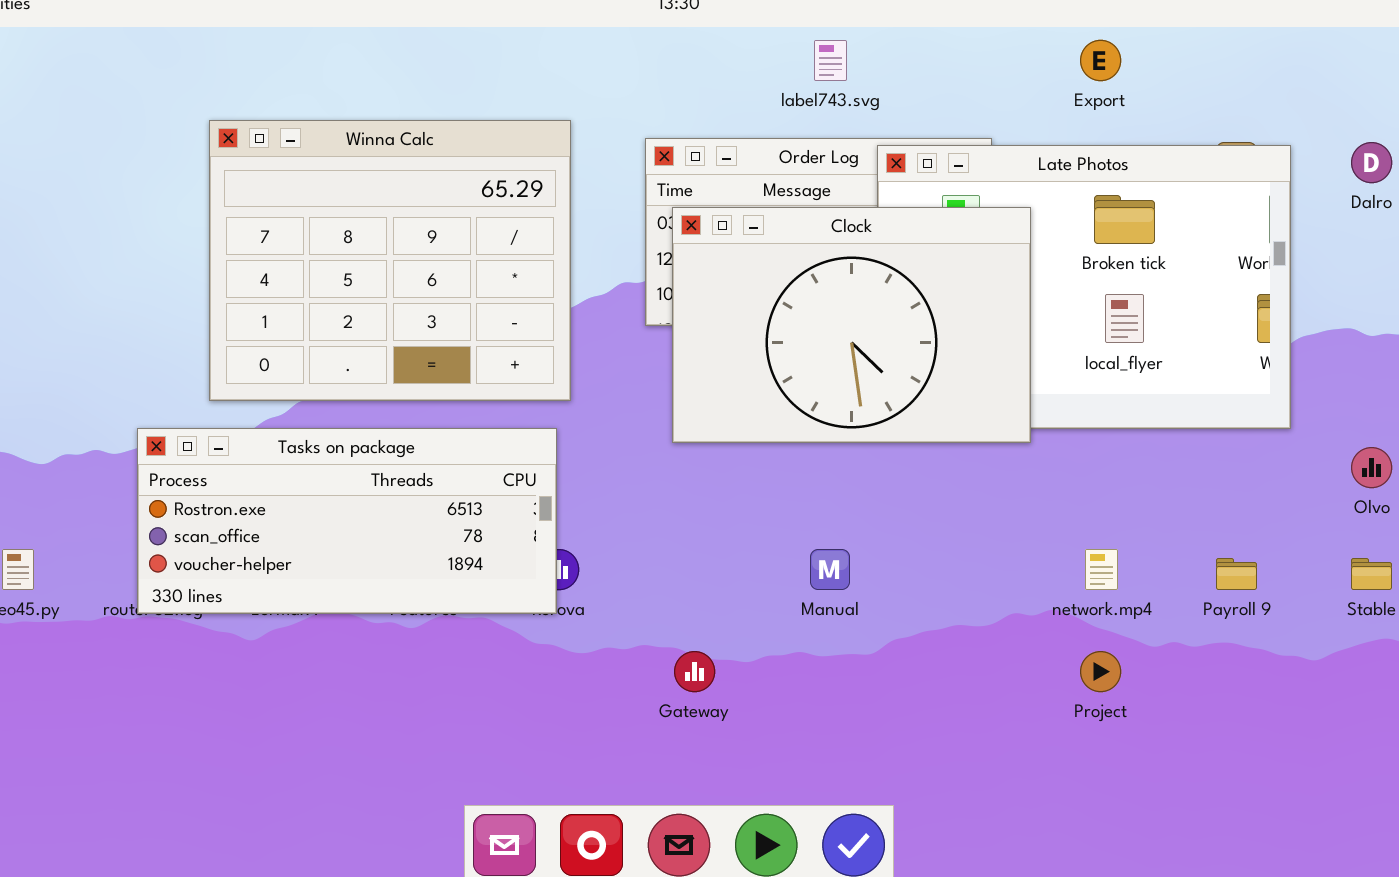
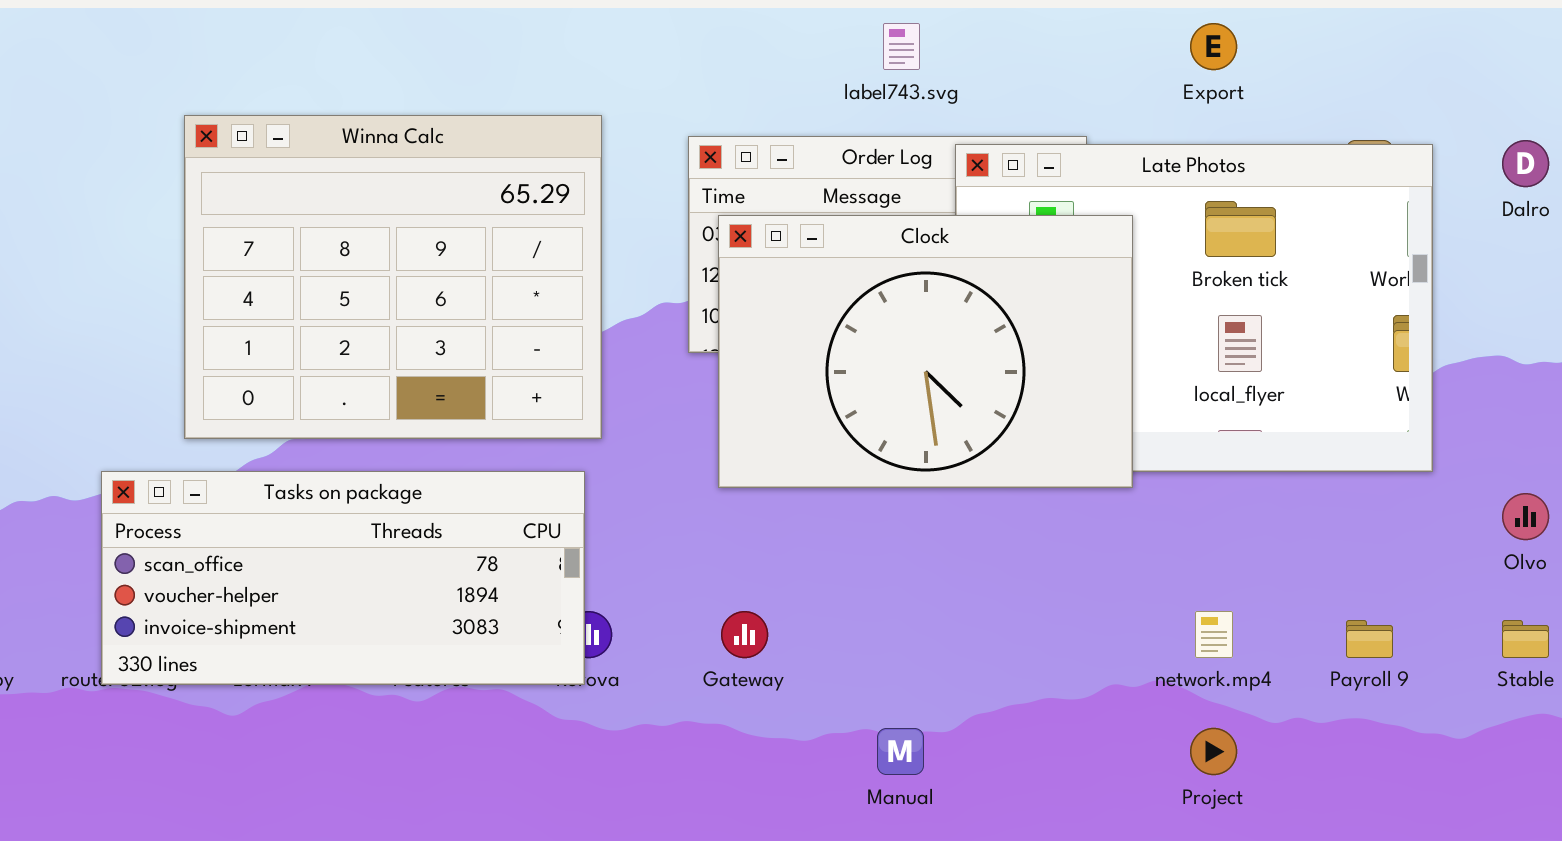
Tasks on package: [137,428,557,614] -> [101,471,585,685], scrolled down 1 row
Manual: [810,549,850,590] -> [877,728,924,775], moved
Gateway: [674,651,715,692] -> [721,611,768,658], moved

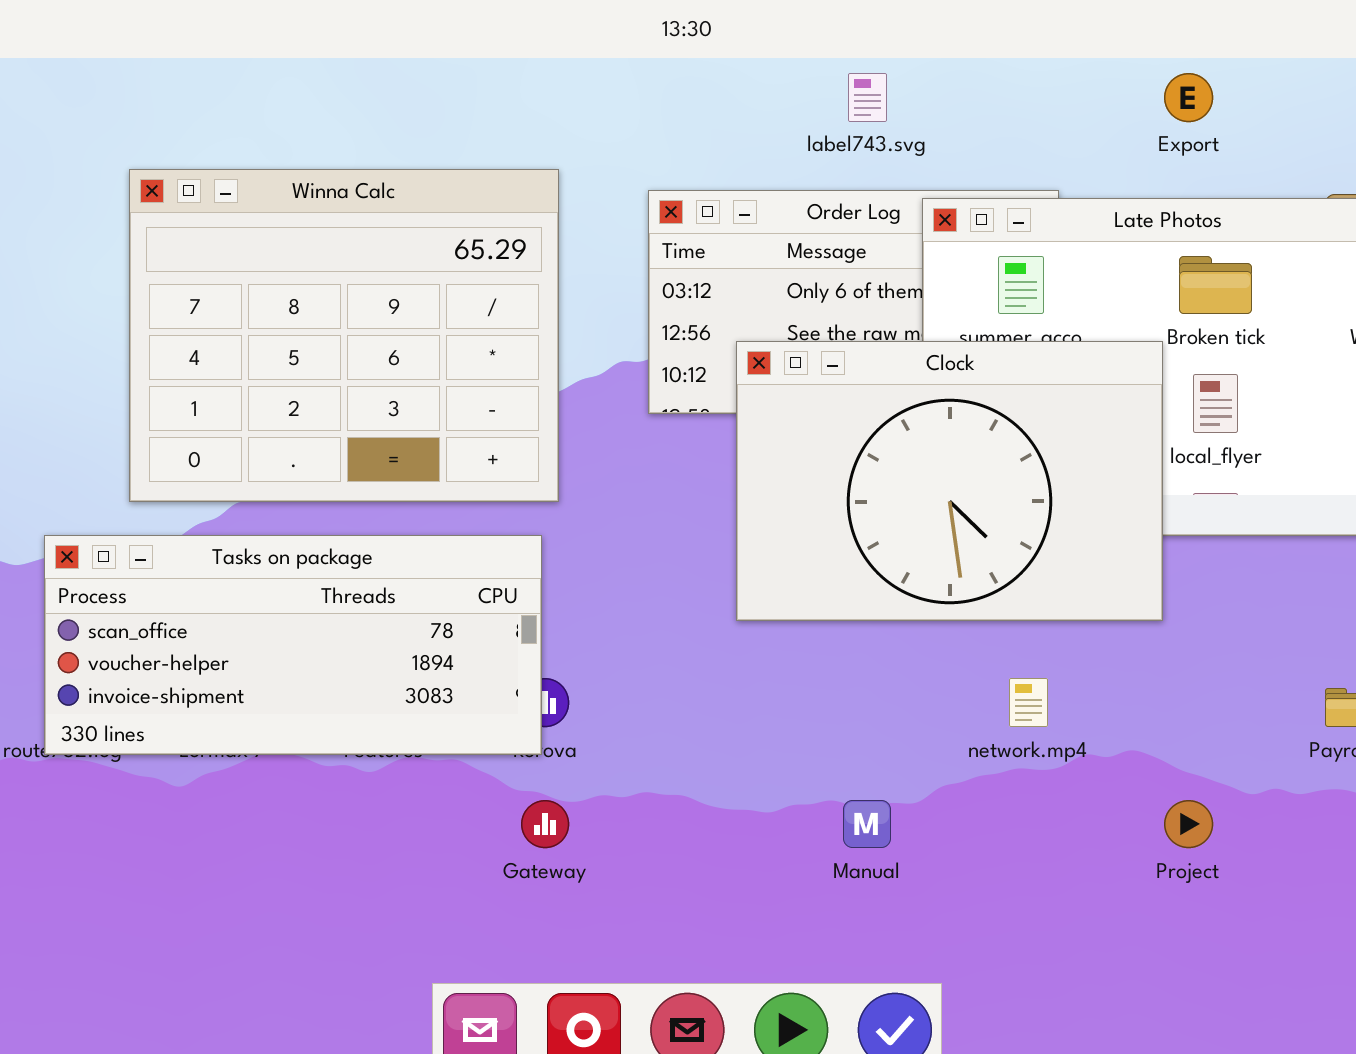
Clock: [718,215,1133,488] -> [736,341,1163,621], moved
Gateway: [721,611,768,658] -> [521,800,569,848], moved
network.mp4: [1195,611,1233,658] -> [1009,678,1048,727], moved

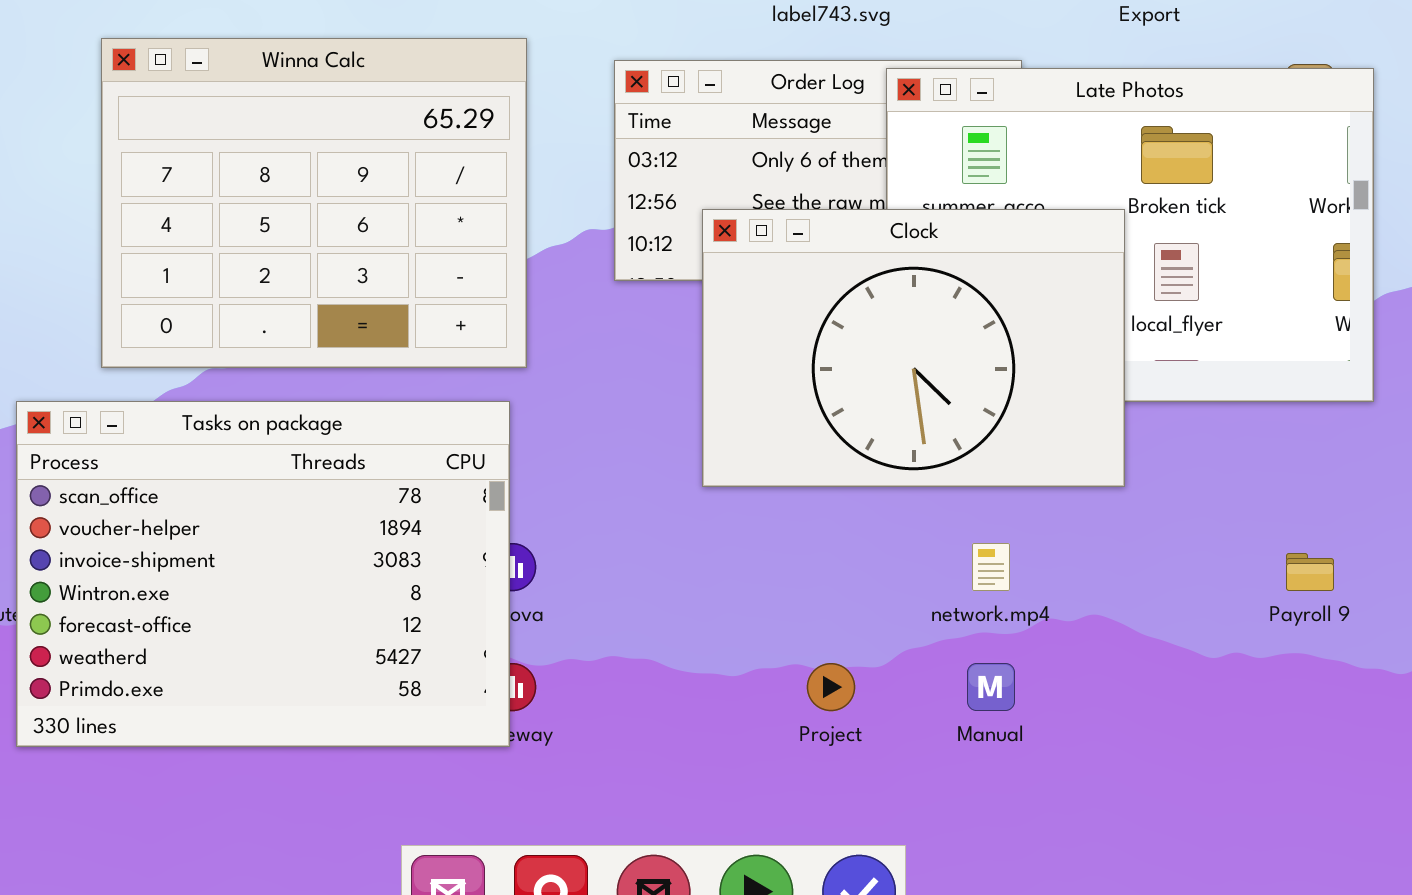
Tasks on package: [44,535,542,755] -> [16,401,510,747], resized
Manual: [843,800,891,848] -> [967,663,1015,711], moved
Project: [1164,800,1213,848] -> [807,663,855,711], moved

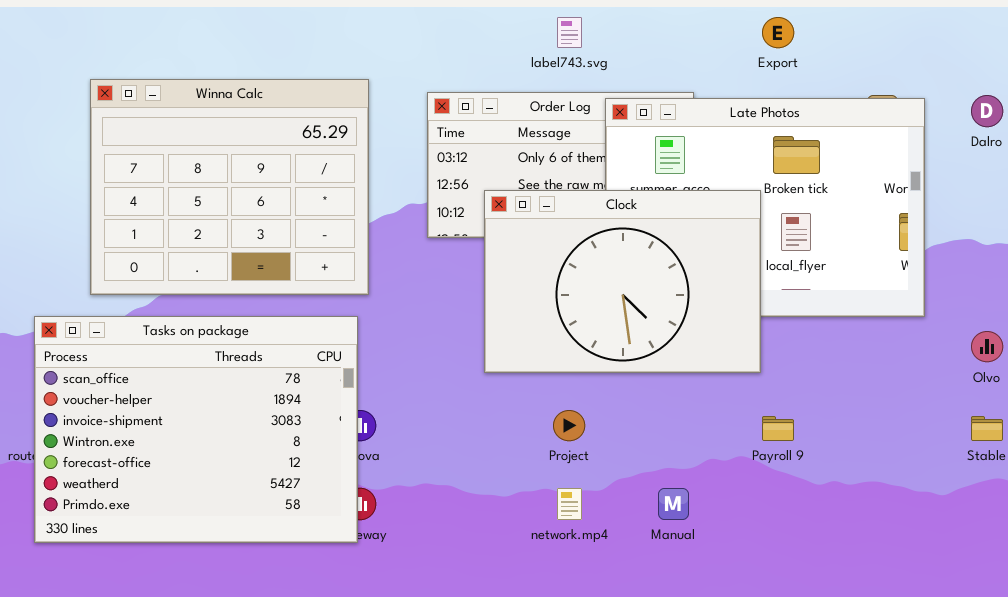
network.mp4: [972,543,1010,591] -> [557,488,582,520], moved
Payroll 9: [1286,553,1334,591] -> [762,416,794,441], moved
Project: [807,663,855,711] -> [553,410,585,441], moved

